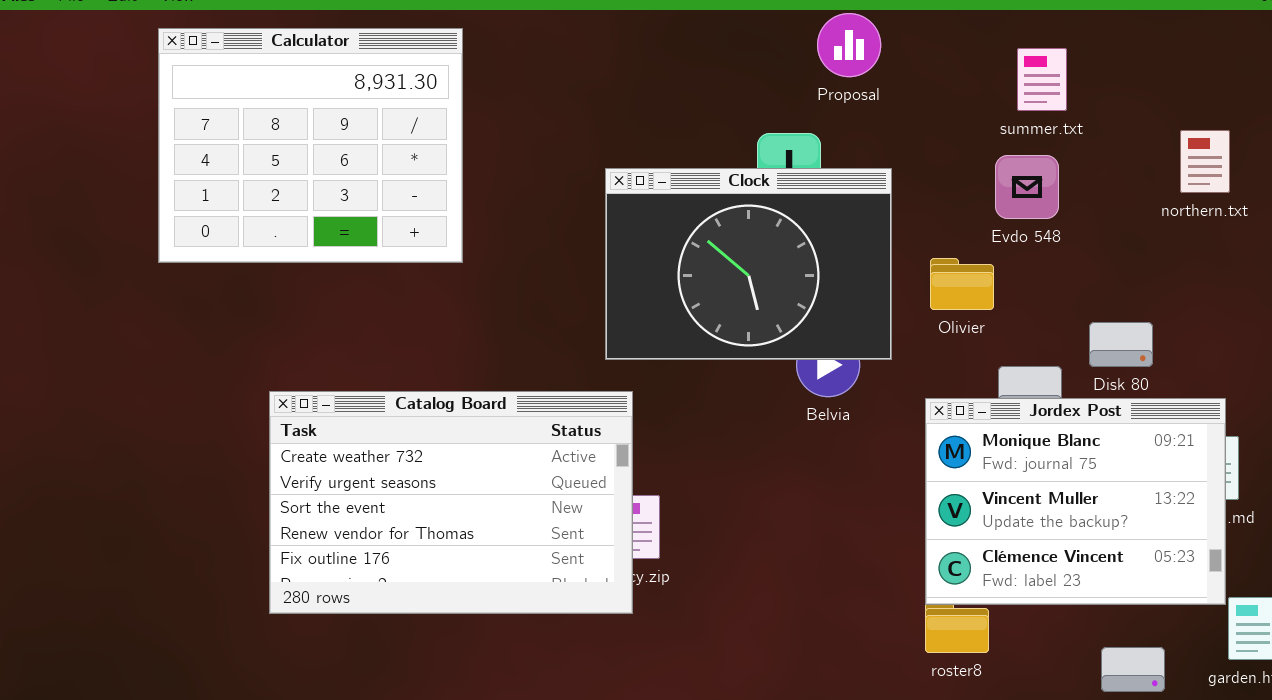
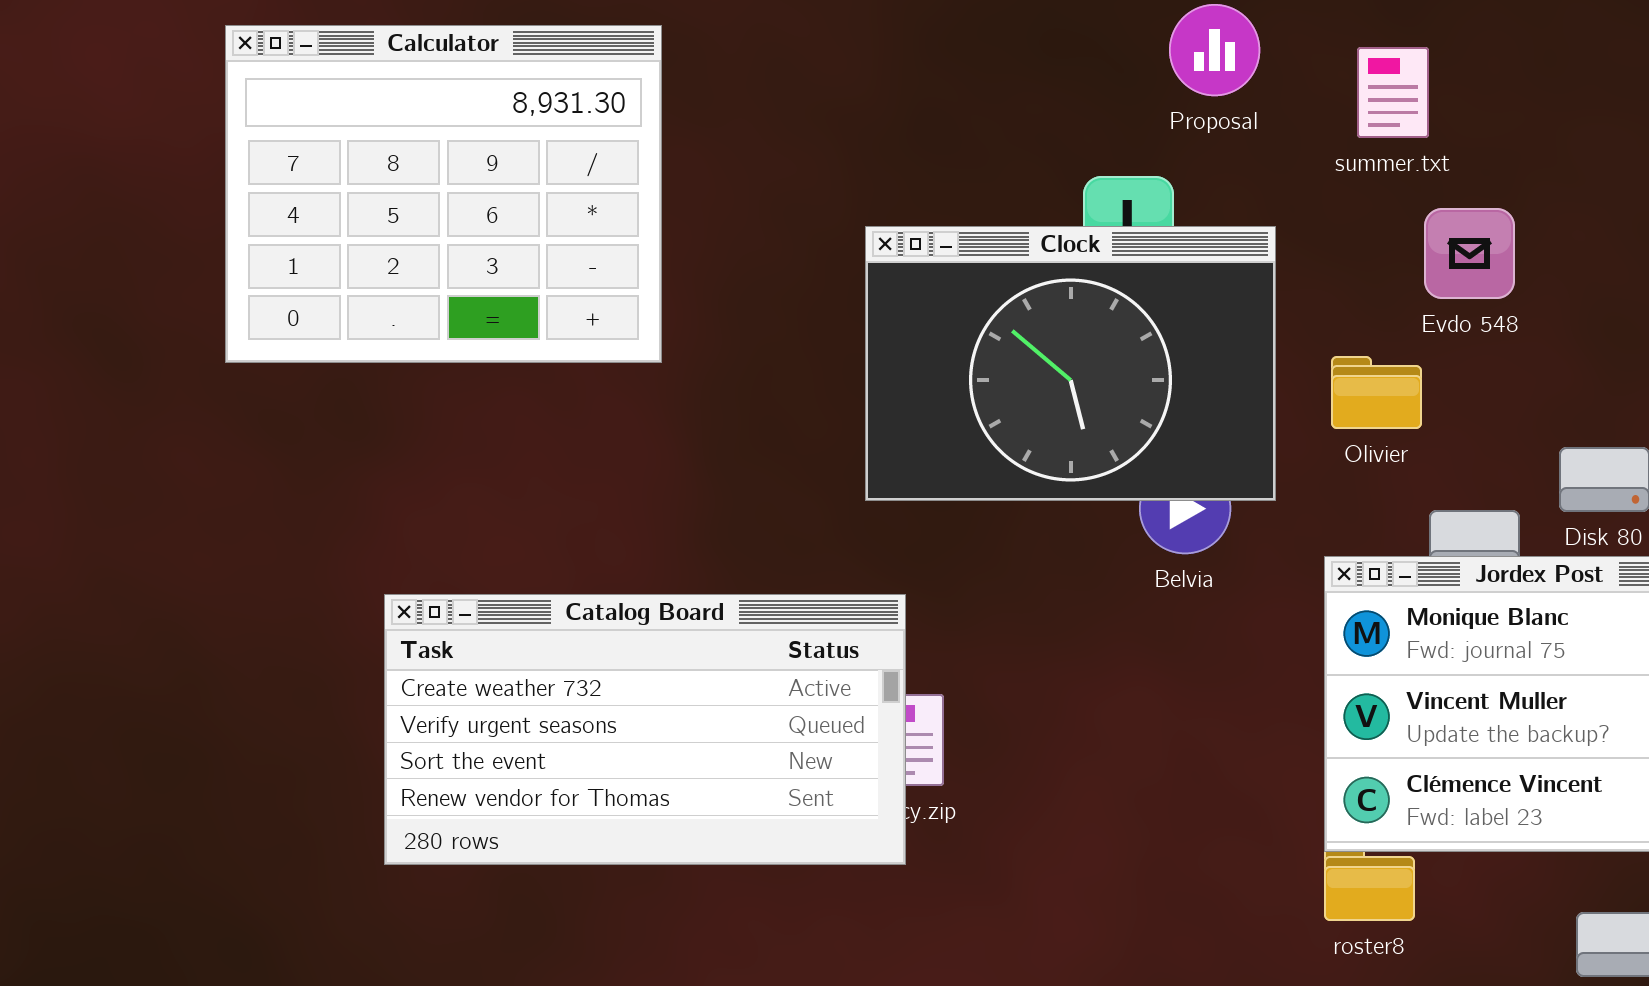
summer.txt: [1017,48,1067,111] -> [1357,47,1429,138], moved
Catalog Board: [269,391,633,614] -> [384,594,906,865], resized

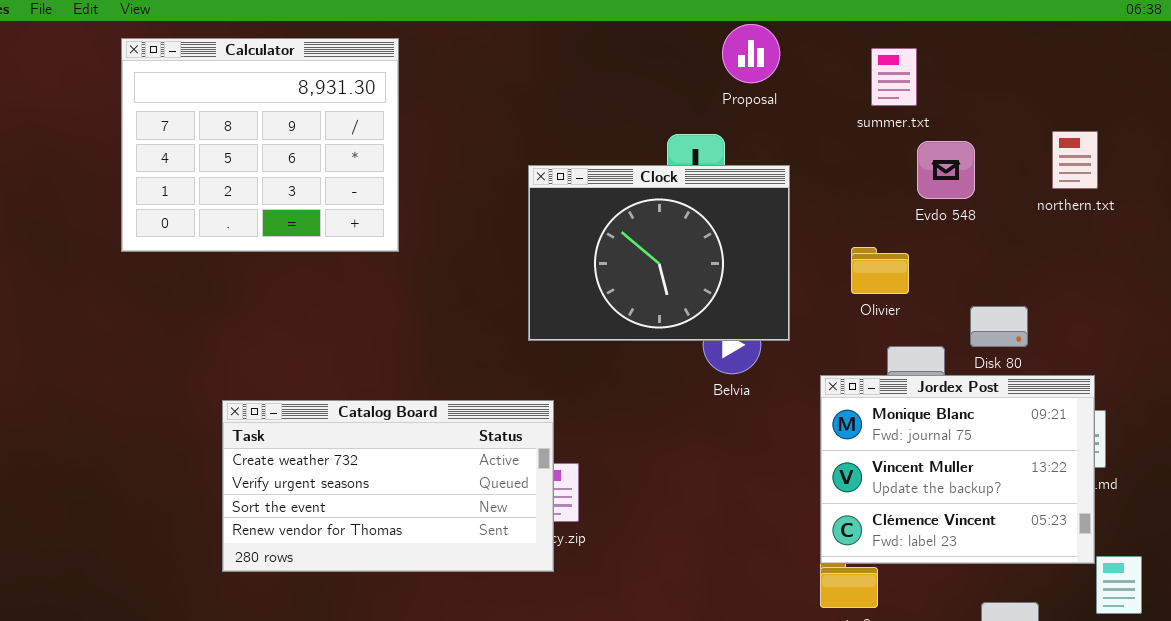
summer.txt: [1357,47,1429,138] -> [871,48,917,106], moved
Evdo 548: [1424,208,1515,299] -> [917,141,975,199], moved
Olivier: [1331,356,1422,429] -> [851,247,909,294], moved

